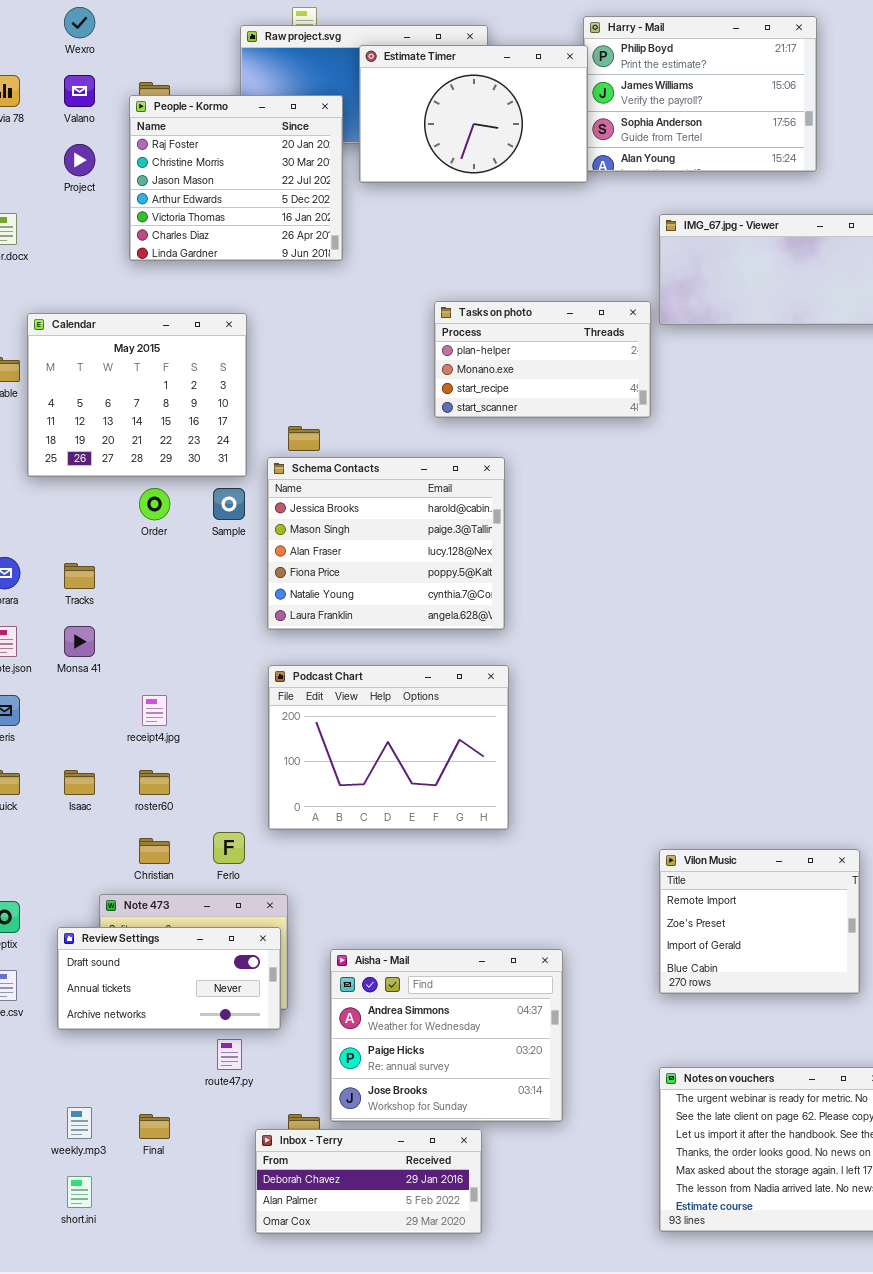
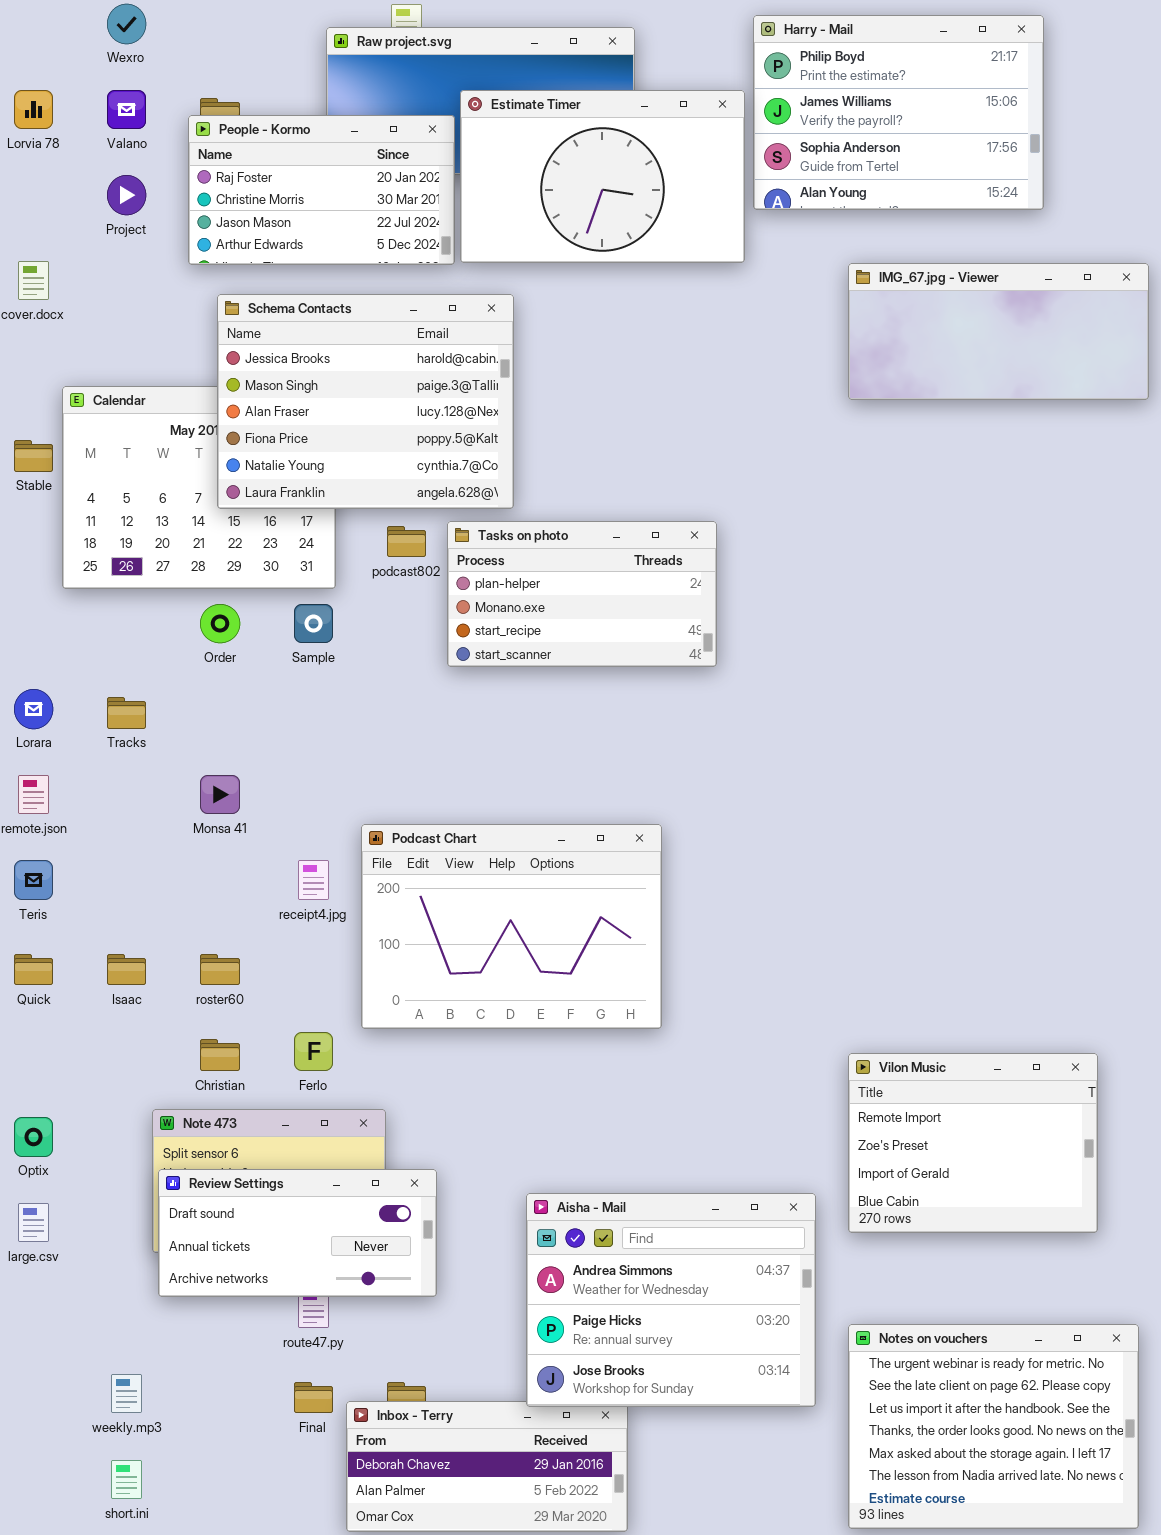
Estimate Timer: [359,45,588,183] -> [460,90,745,263], moved
People - Kormo: [129,95,343,261] -> [188,115,455,265], resized
Tasks on photo: [434,301,651,418] -> [447,521,717,667], moved
Schema Contacts: [267,457,505,630] -> [217,294,514,509], moved
Monsa 41: [64,626,95,657] -> [200,775,240,814], moved
receipt4.jpg: [142,695,167,726] -> [298,860,329,900], moved
Review Settings: [57,927,281,1030] -> [158,1169,437,1297], moved
Aisha - Mail: [330,949,563,1122] -> [526,1193,816,1407], moved
Final: [139,1114,170,1139] -> [294,1382,333,1413], moved

